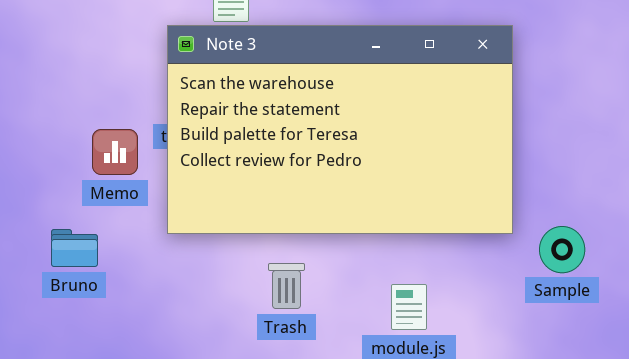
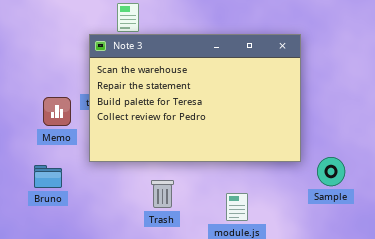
Bruno: [51,229,98,267] -> [34,165,62,188], moved

